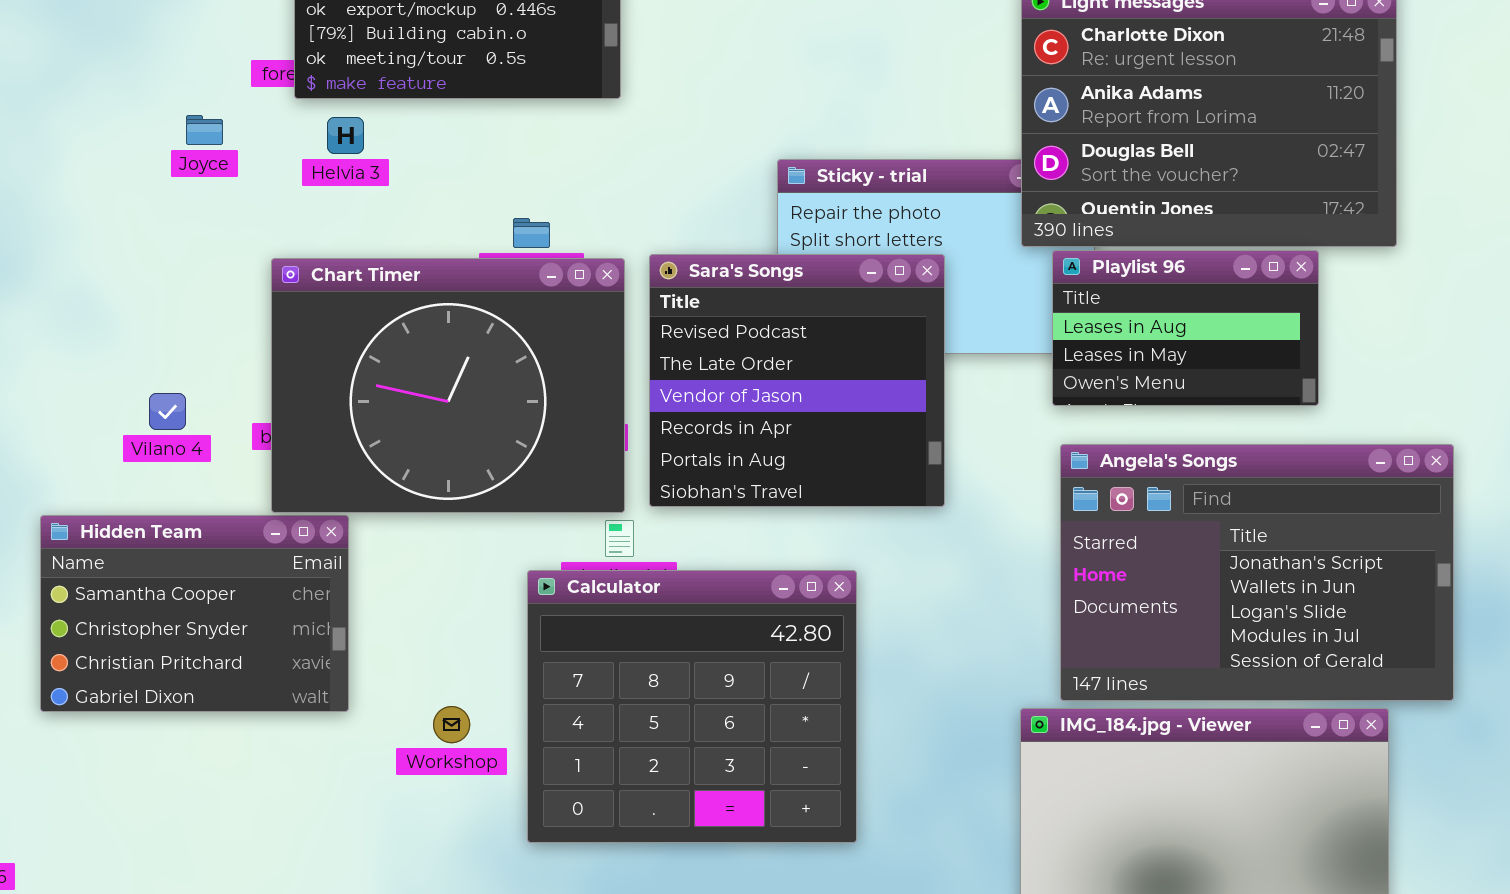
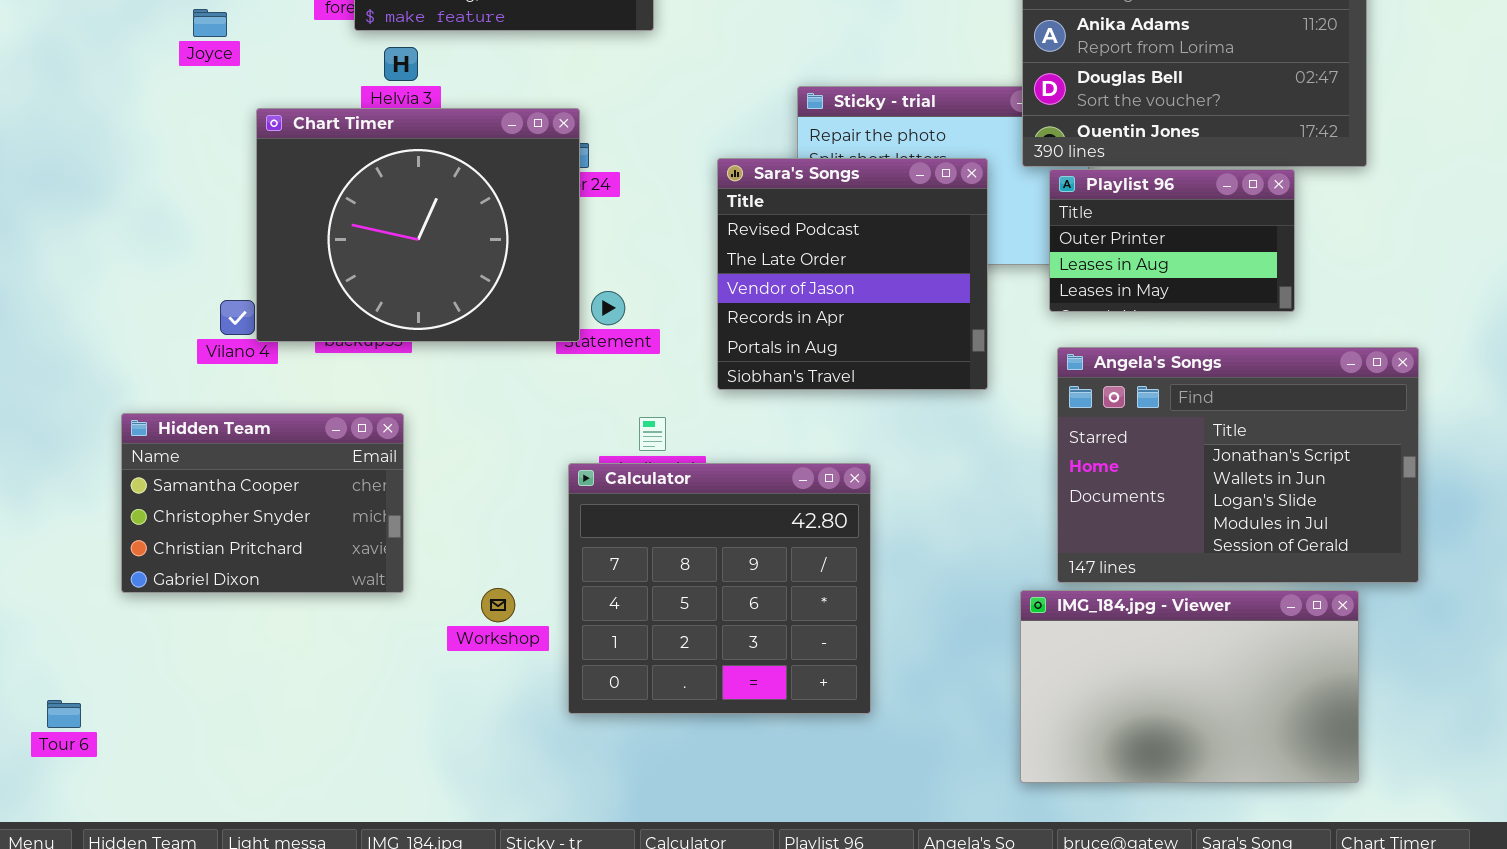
Joyce: [186,115,223,145] -> [193,9,227,37], moved
Playlist 96: [1052,250,1319,406] -> [1049,169,1295,312], scrolled up 1 row
Sara's Songs: [649,254,945,507] -> [717,158,988,390], moved
Chart Timer: [271,258,625,513] -> [256,108,580,342], moved

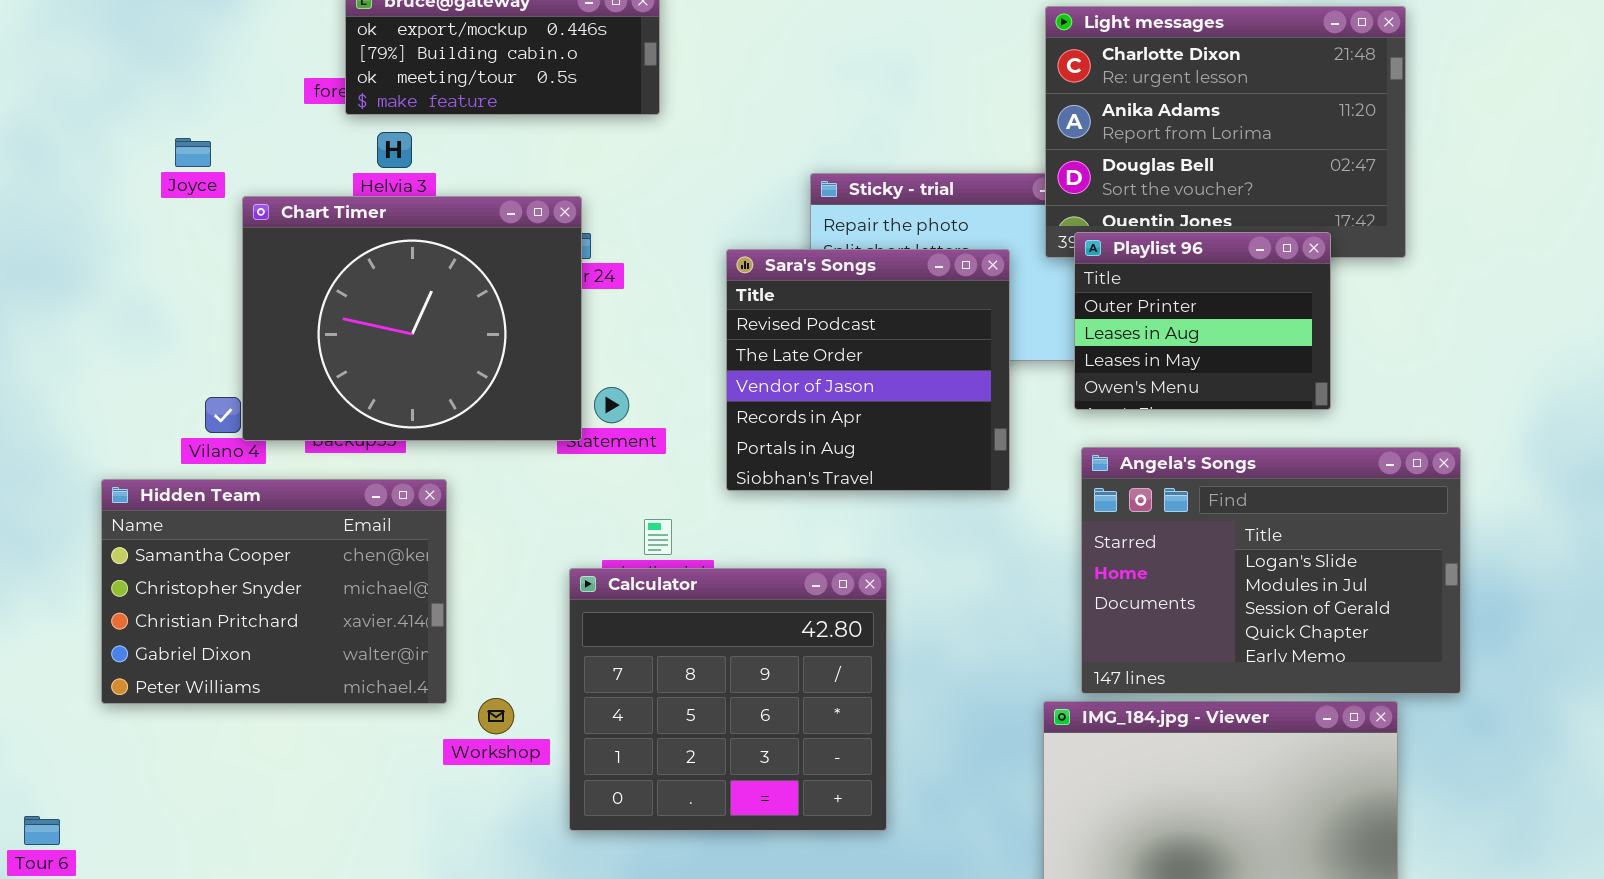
Joyce: [193,9,227,37] -> [175,138,211,167], moved
Playlist 96: [1049,169,1295,312] -> [1074,232,1331,410], resized
Angela's Songs: [1057,347,1419,583] -> [1081,447,1461,694], scrolled down 2 rows
Hidden Team: [121,413,404,593] -> [101,479,447,704], resized

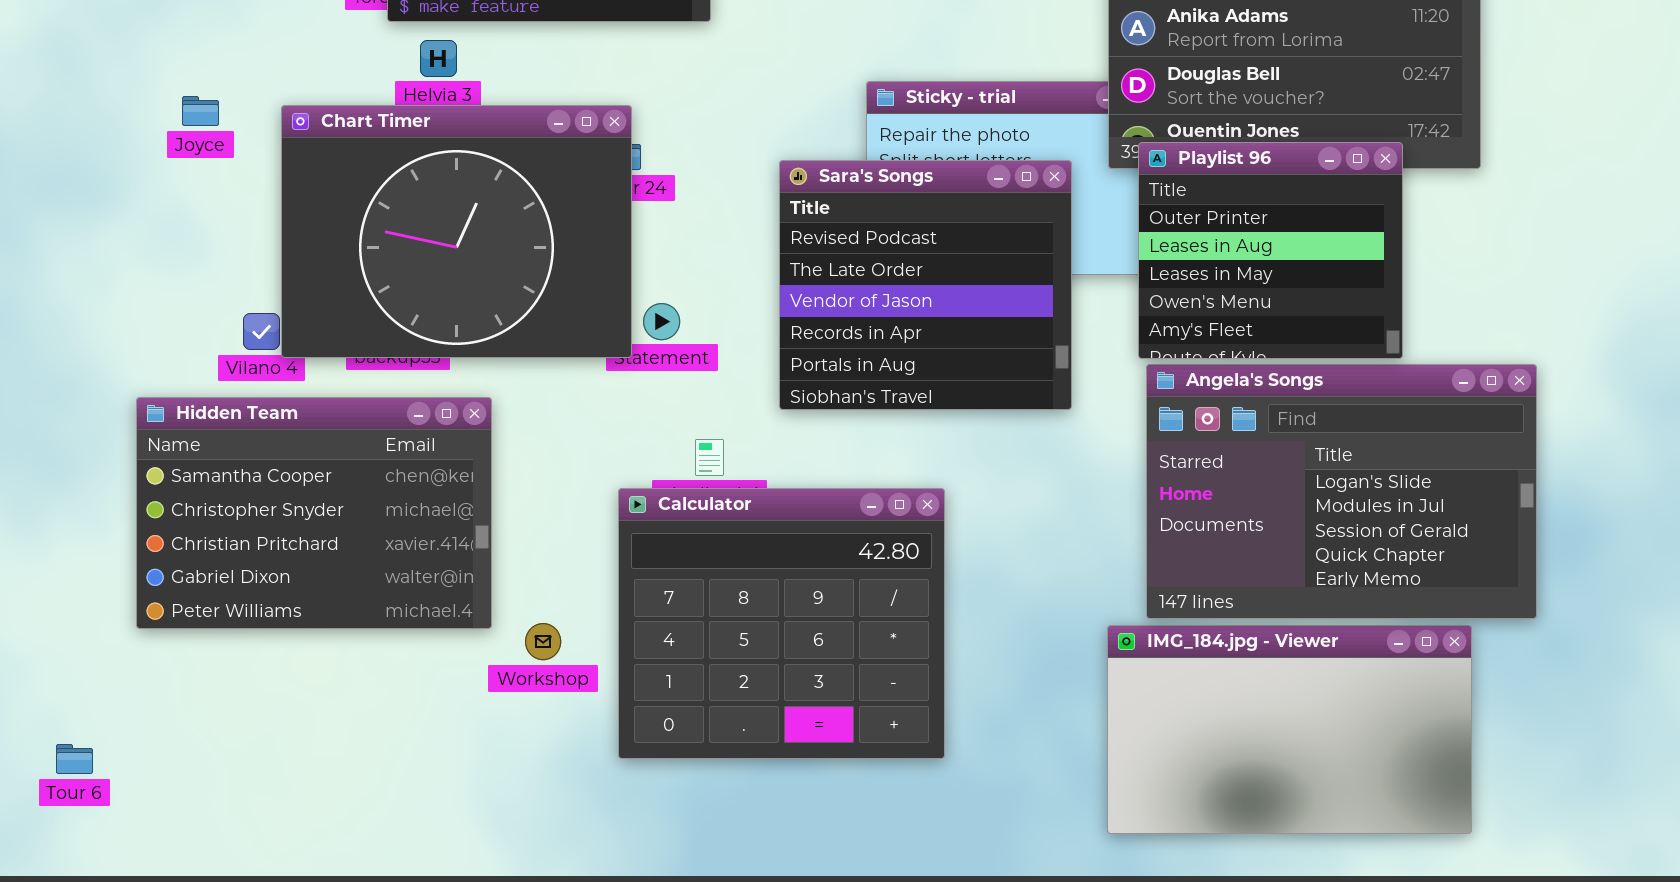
Joyce: [175,138,211,167] -> [182,96,219,126], moved
Playlist 96: [1074,232,1331,410] -> [1138,142,1403,359], resized

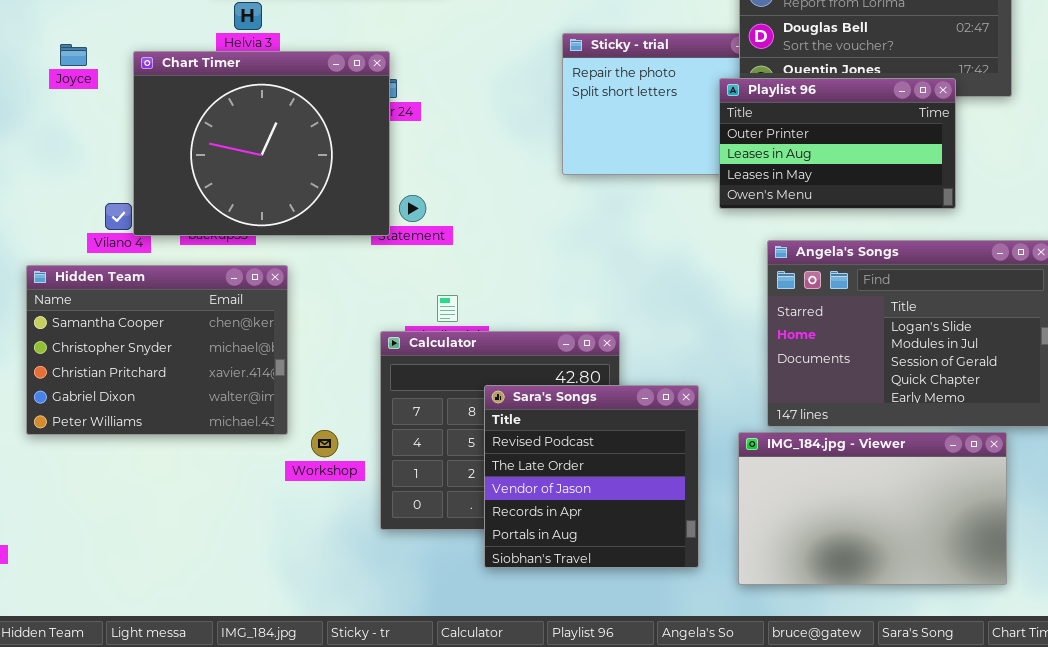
Playlist 96: [1138,142,1403,359] -> [719,78,956,209], resized
Sara's Songs: [779,160,1072,410] -> [484,385,699,568], moved

